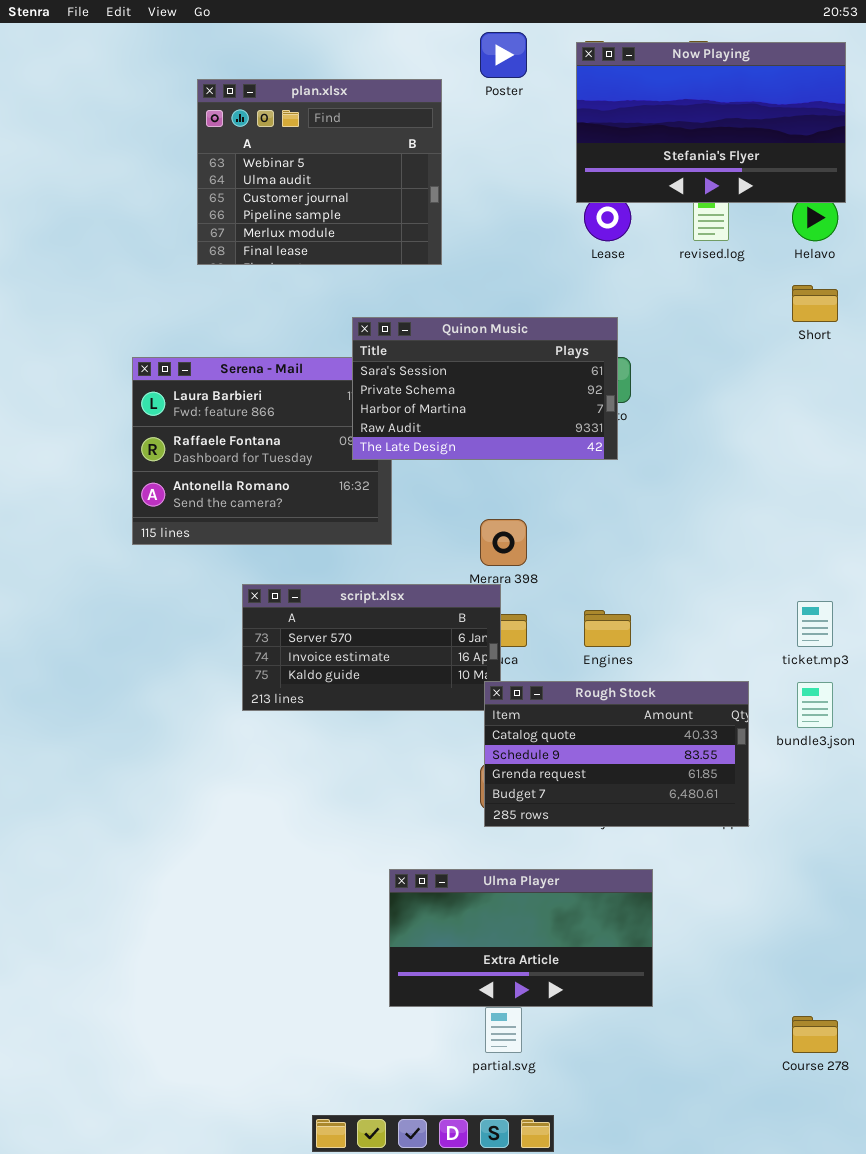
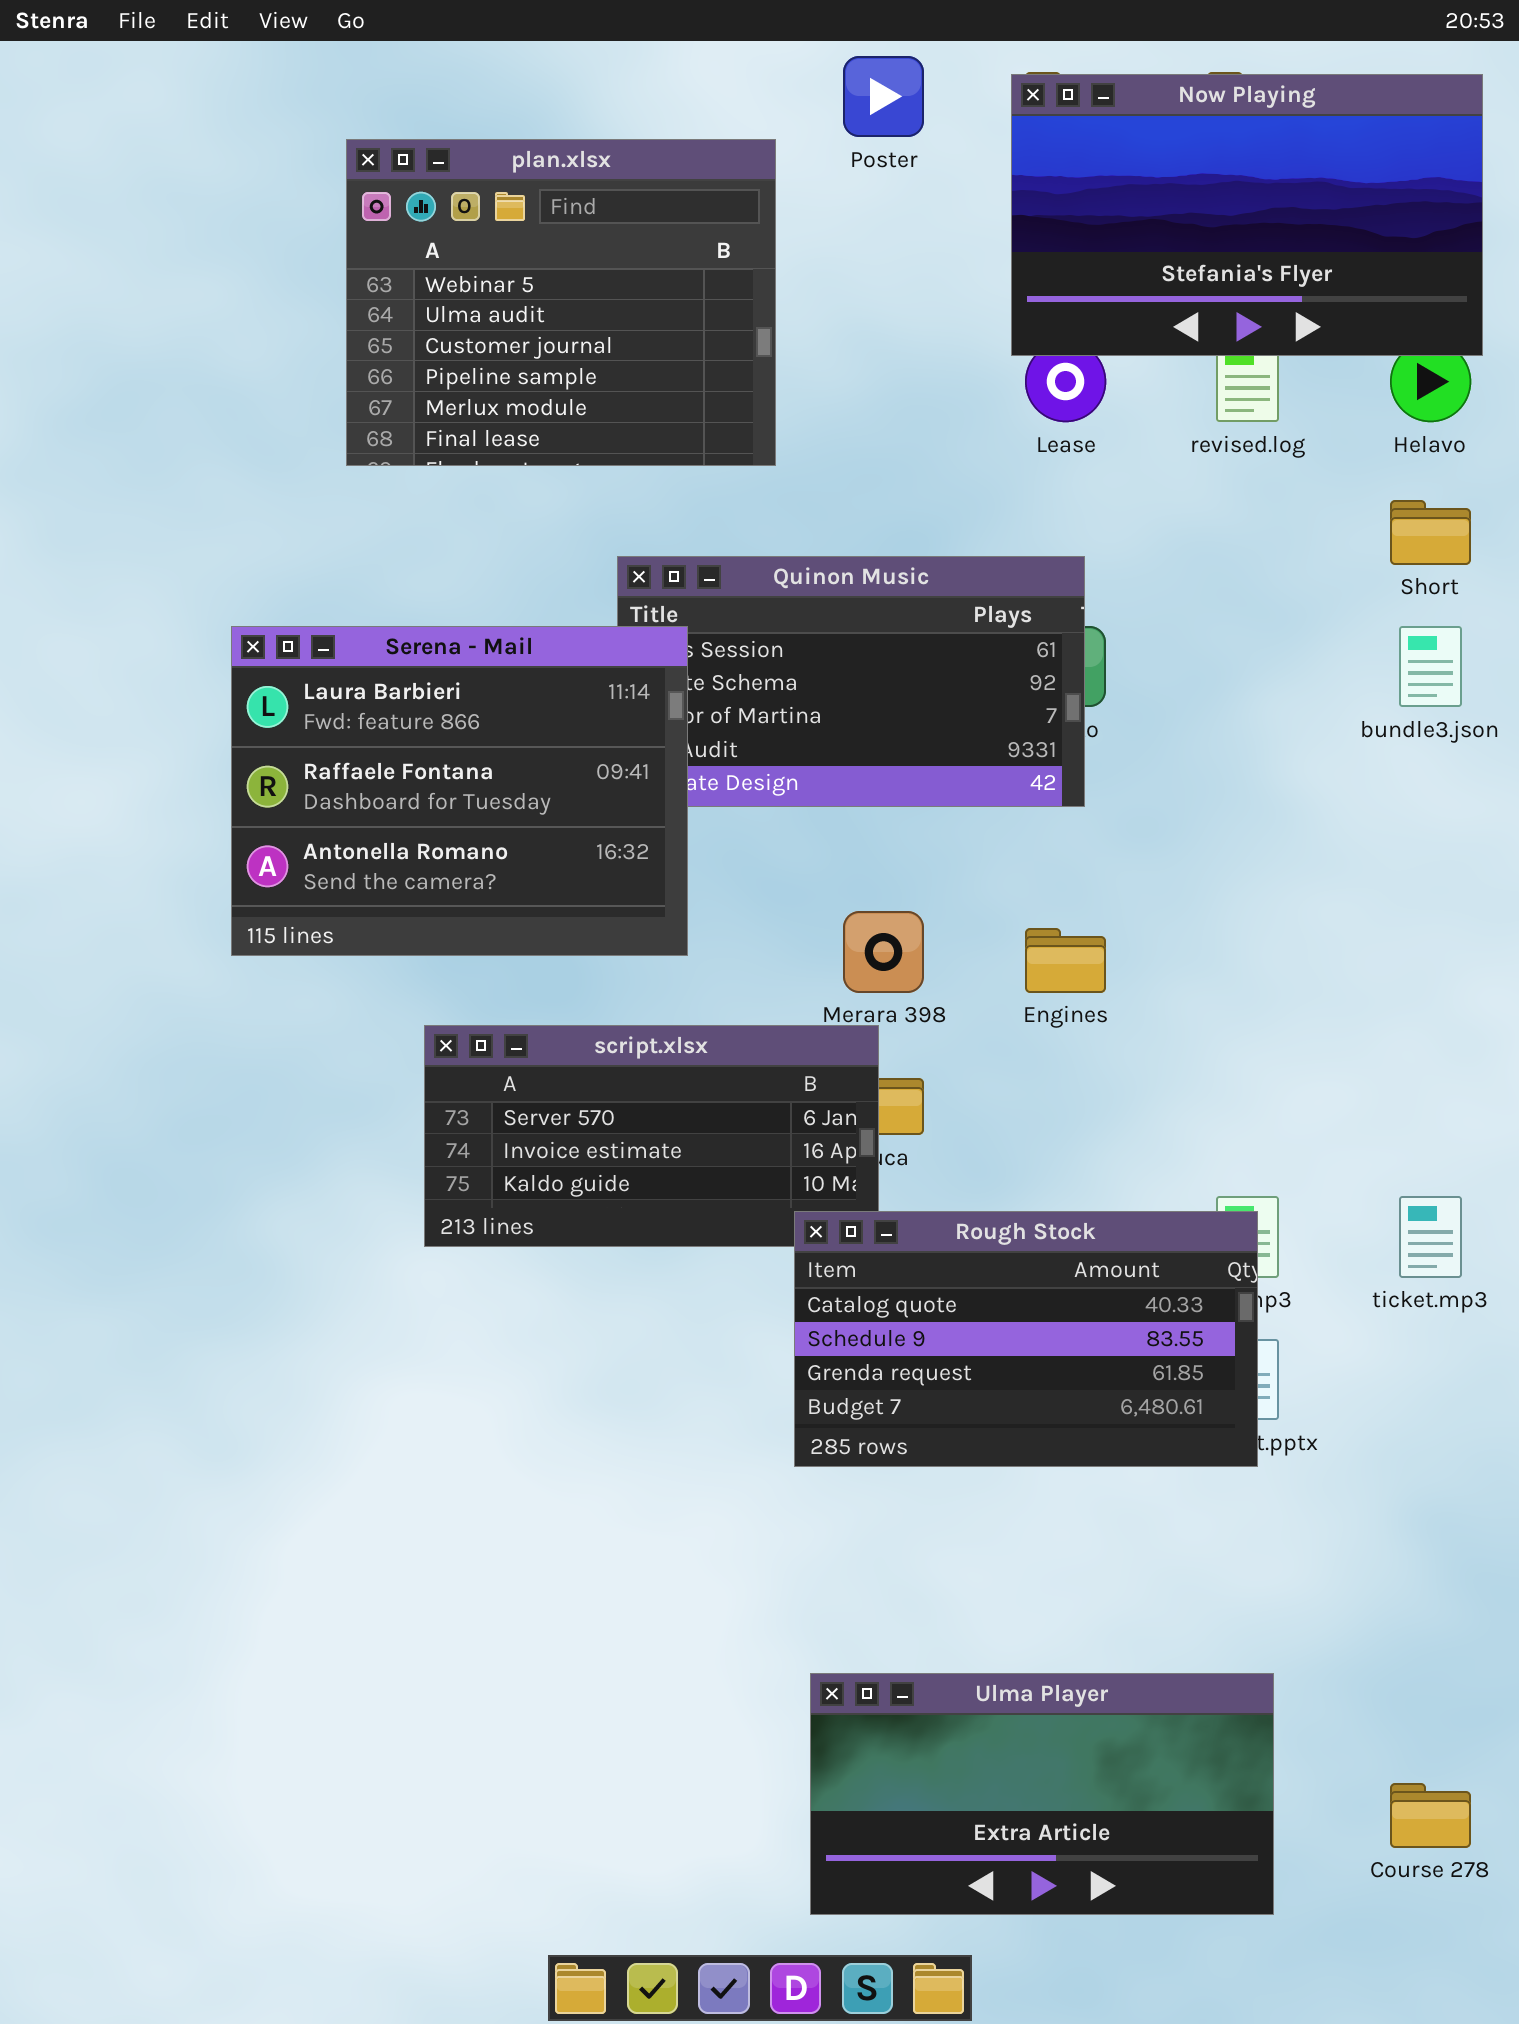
Serena - Mail: [132,357,392,545] -> [231,626,688,956], raised
ticket.mp3: [797,601,833,647] -> [1399,1196,1462,1278], moved
Engines: [584,610,631,647] -> [1025,928,1106,993], moved
Rough Stock: [484,681,749,827] -> [794,1211,1258,1467], moved
bundle3.json: [797,682,833,728] -> [1399,626,1462,707], moved
Ulma Player: [389,869,653,1007] -> [810,1673,1274,1915], moved

